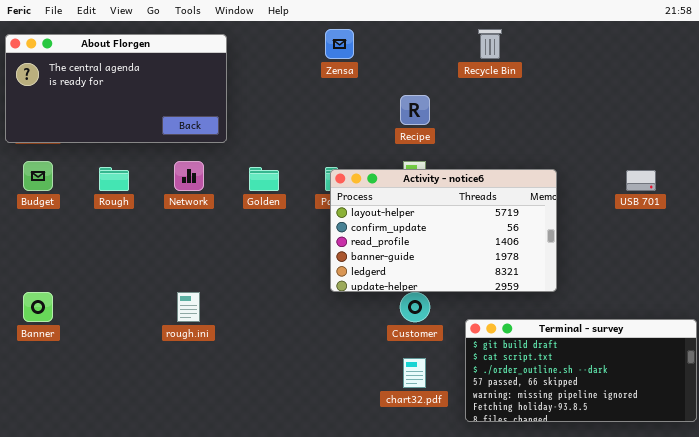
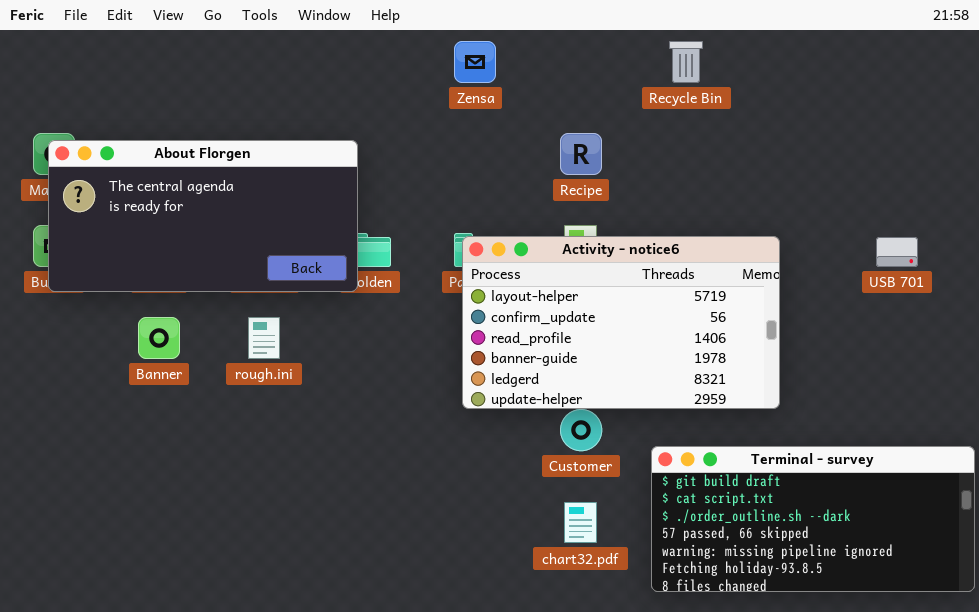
About Florgen: [5,34,227,143] -> [48,140,358,292], moved
Banner: [23,292,53,322] -> [138,317,180,359], moved
rough.ini: [177,292,200,322] -> [248,317,280,359], moved

